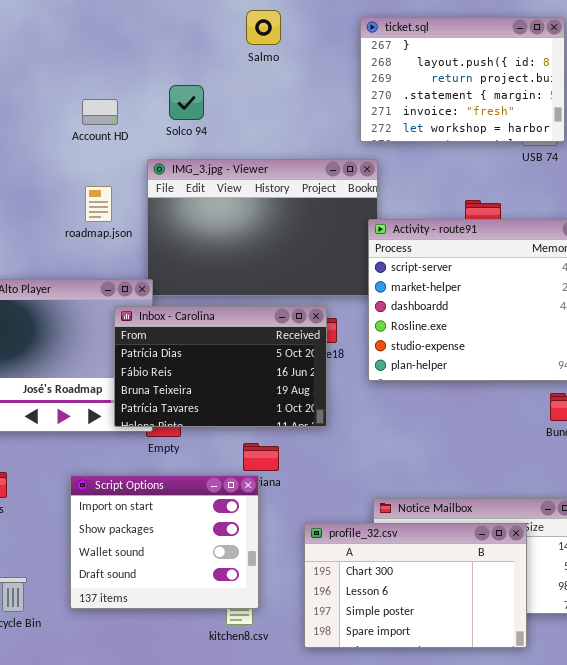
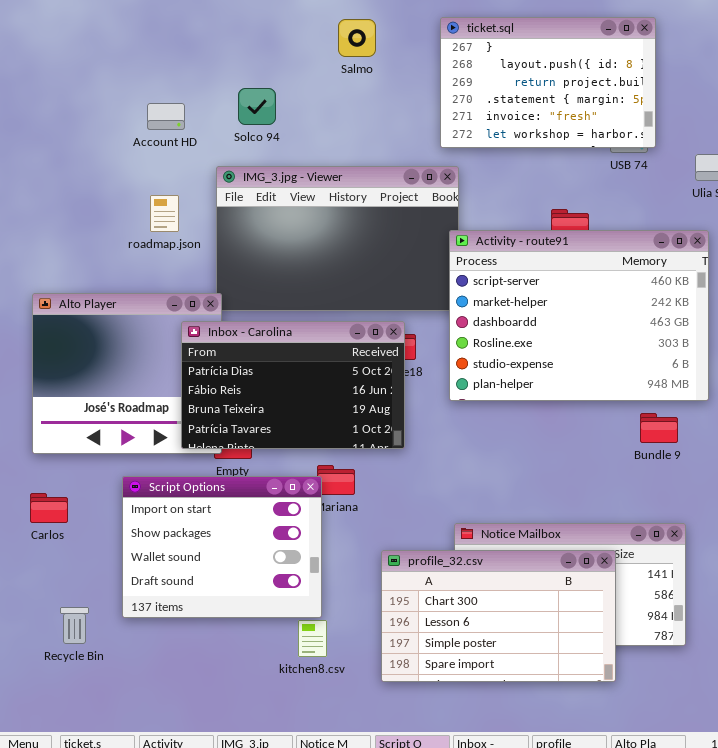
Salmo: [246,10,281,45] -> [338,19,376,57], moved
Script Options: [70,475,259,609] -> [122,476,322,618], moved

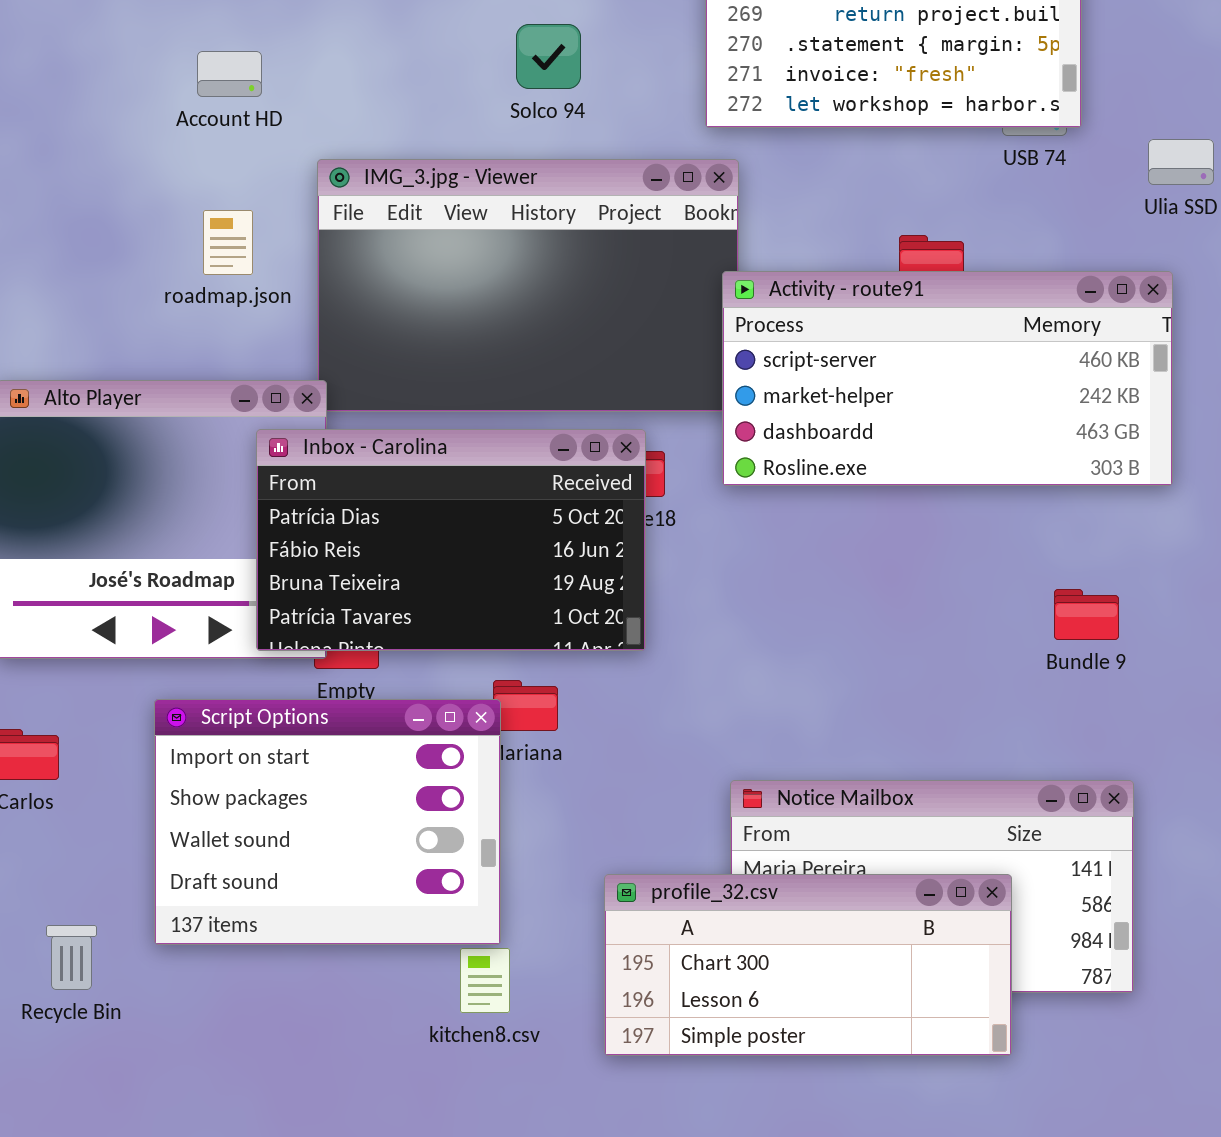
Solco 94: [238,88,276,125] -> [516,24,581,89], moved
Activity - route91: [449,230,709,401] -> [722,271,1173,486], resized
profile_32.csv: [381,550,616,682] -> [604,874,1012,1056], resized

